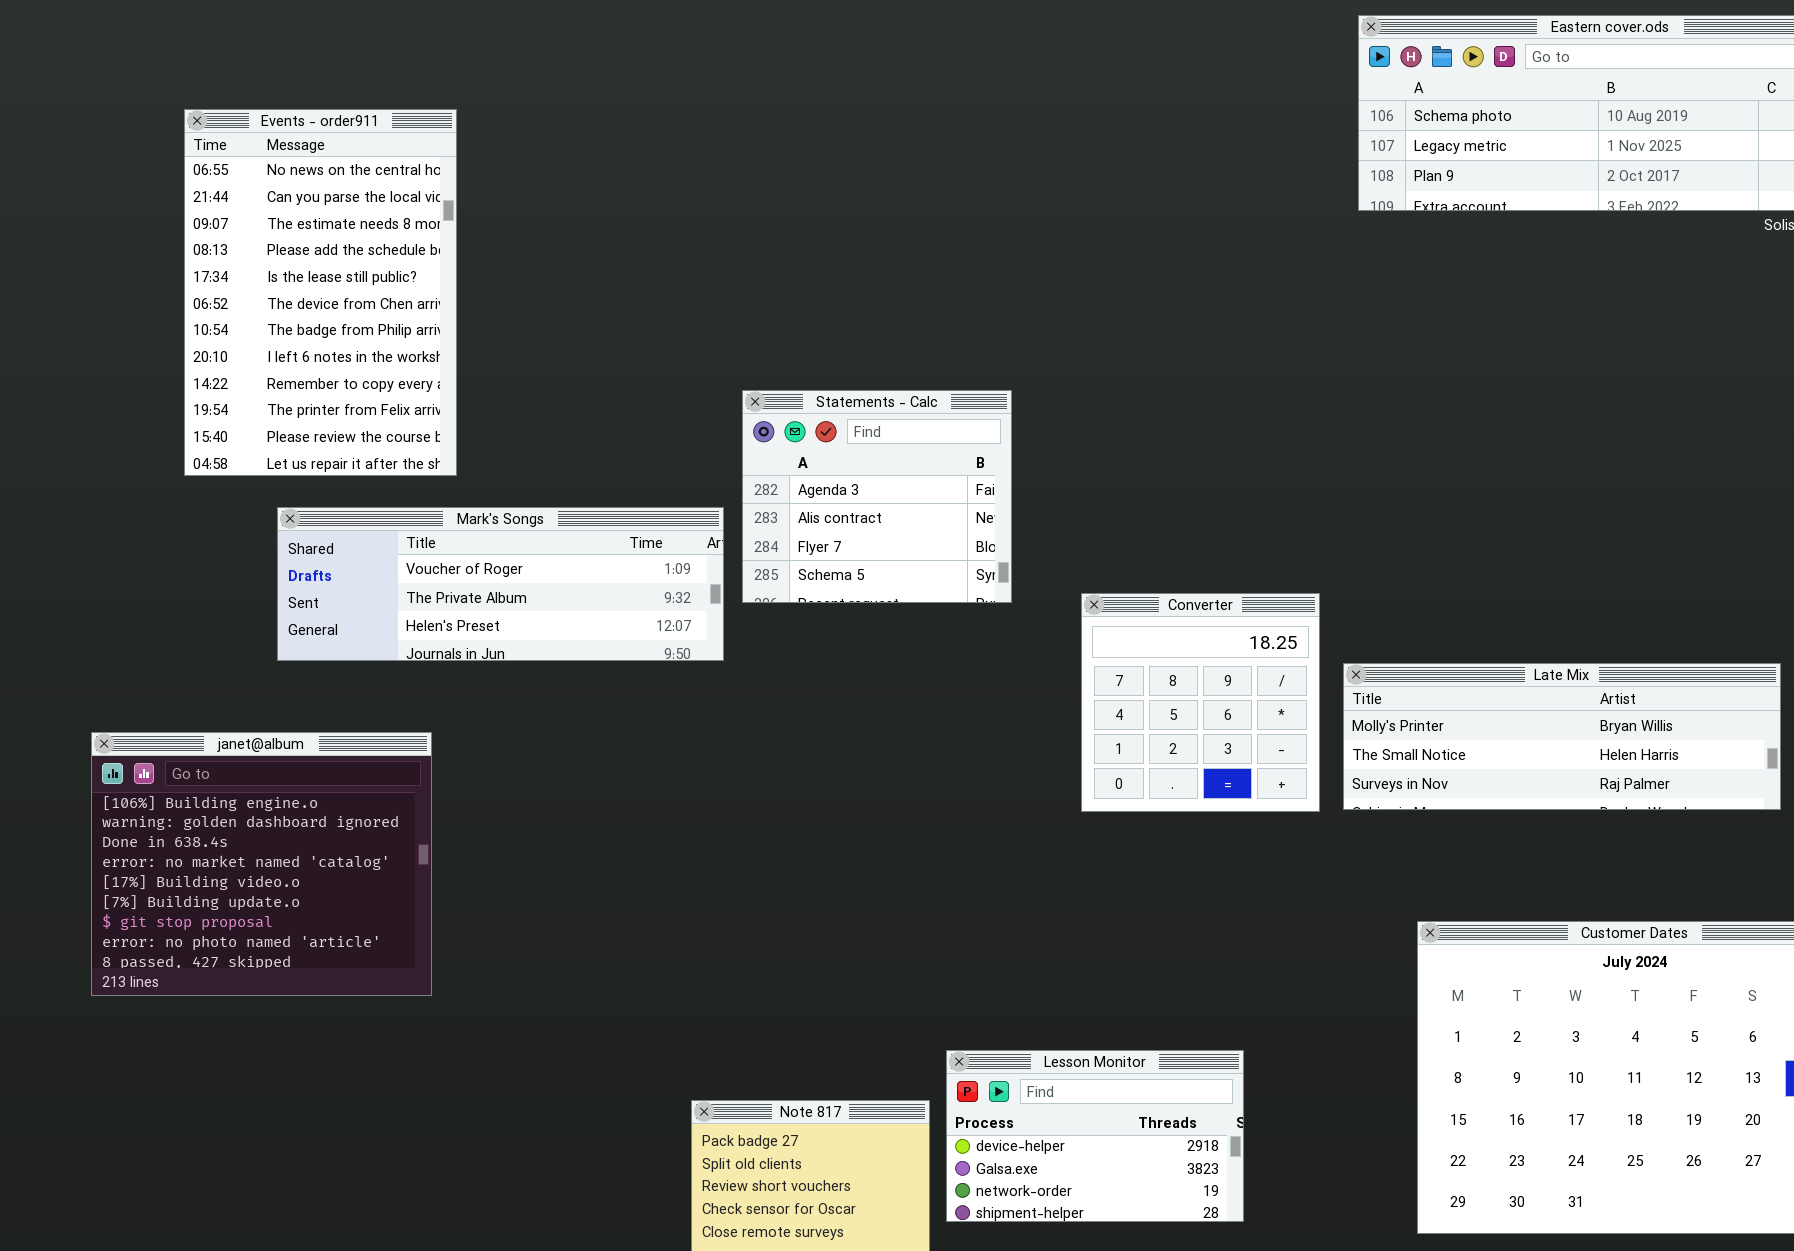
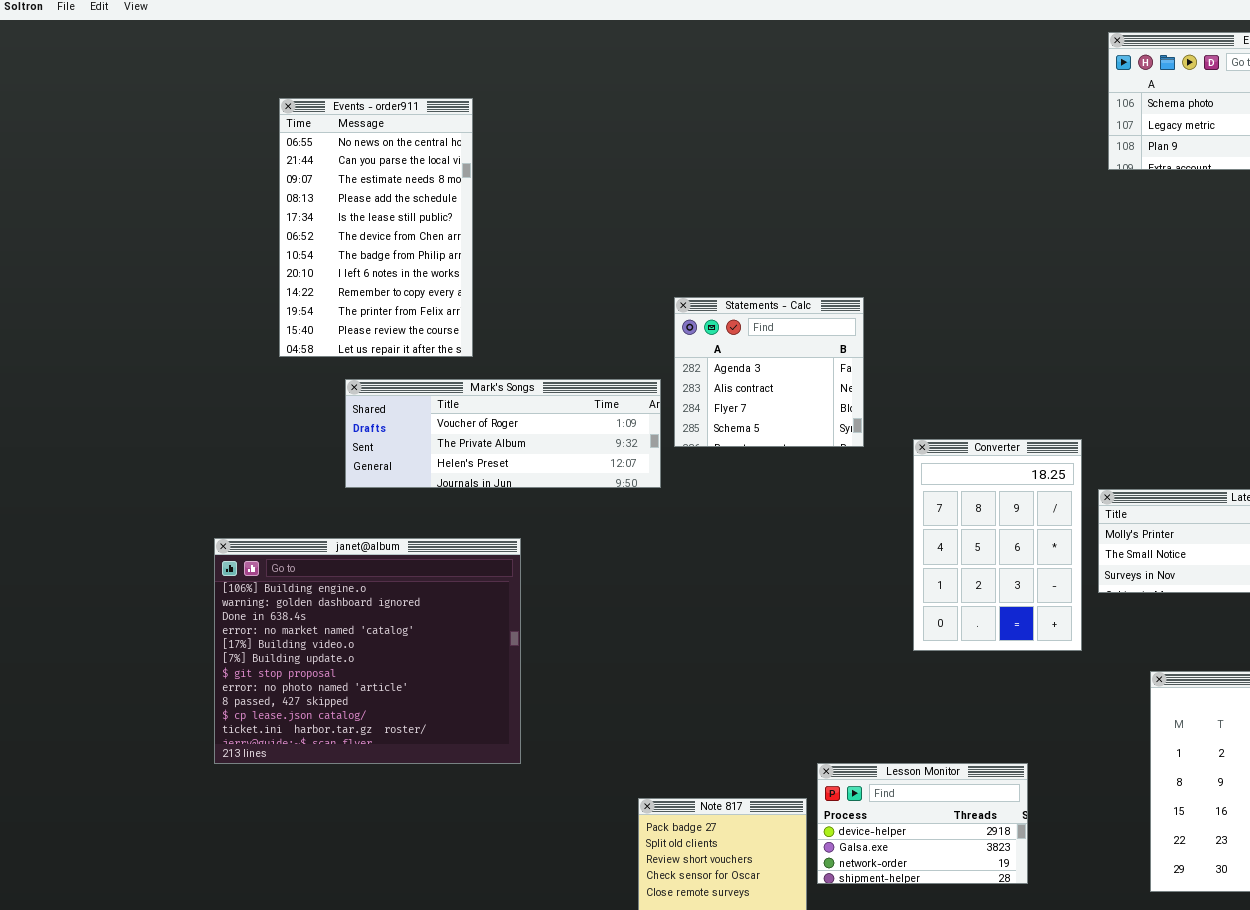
Converter: [1081,593,1320,812] -> [913,439,1082,651], resized
janet@album: [91,732,432,996] -> [214,538,521,764], resized

